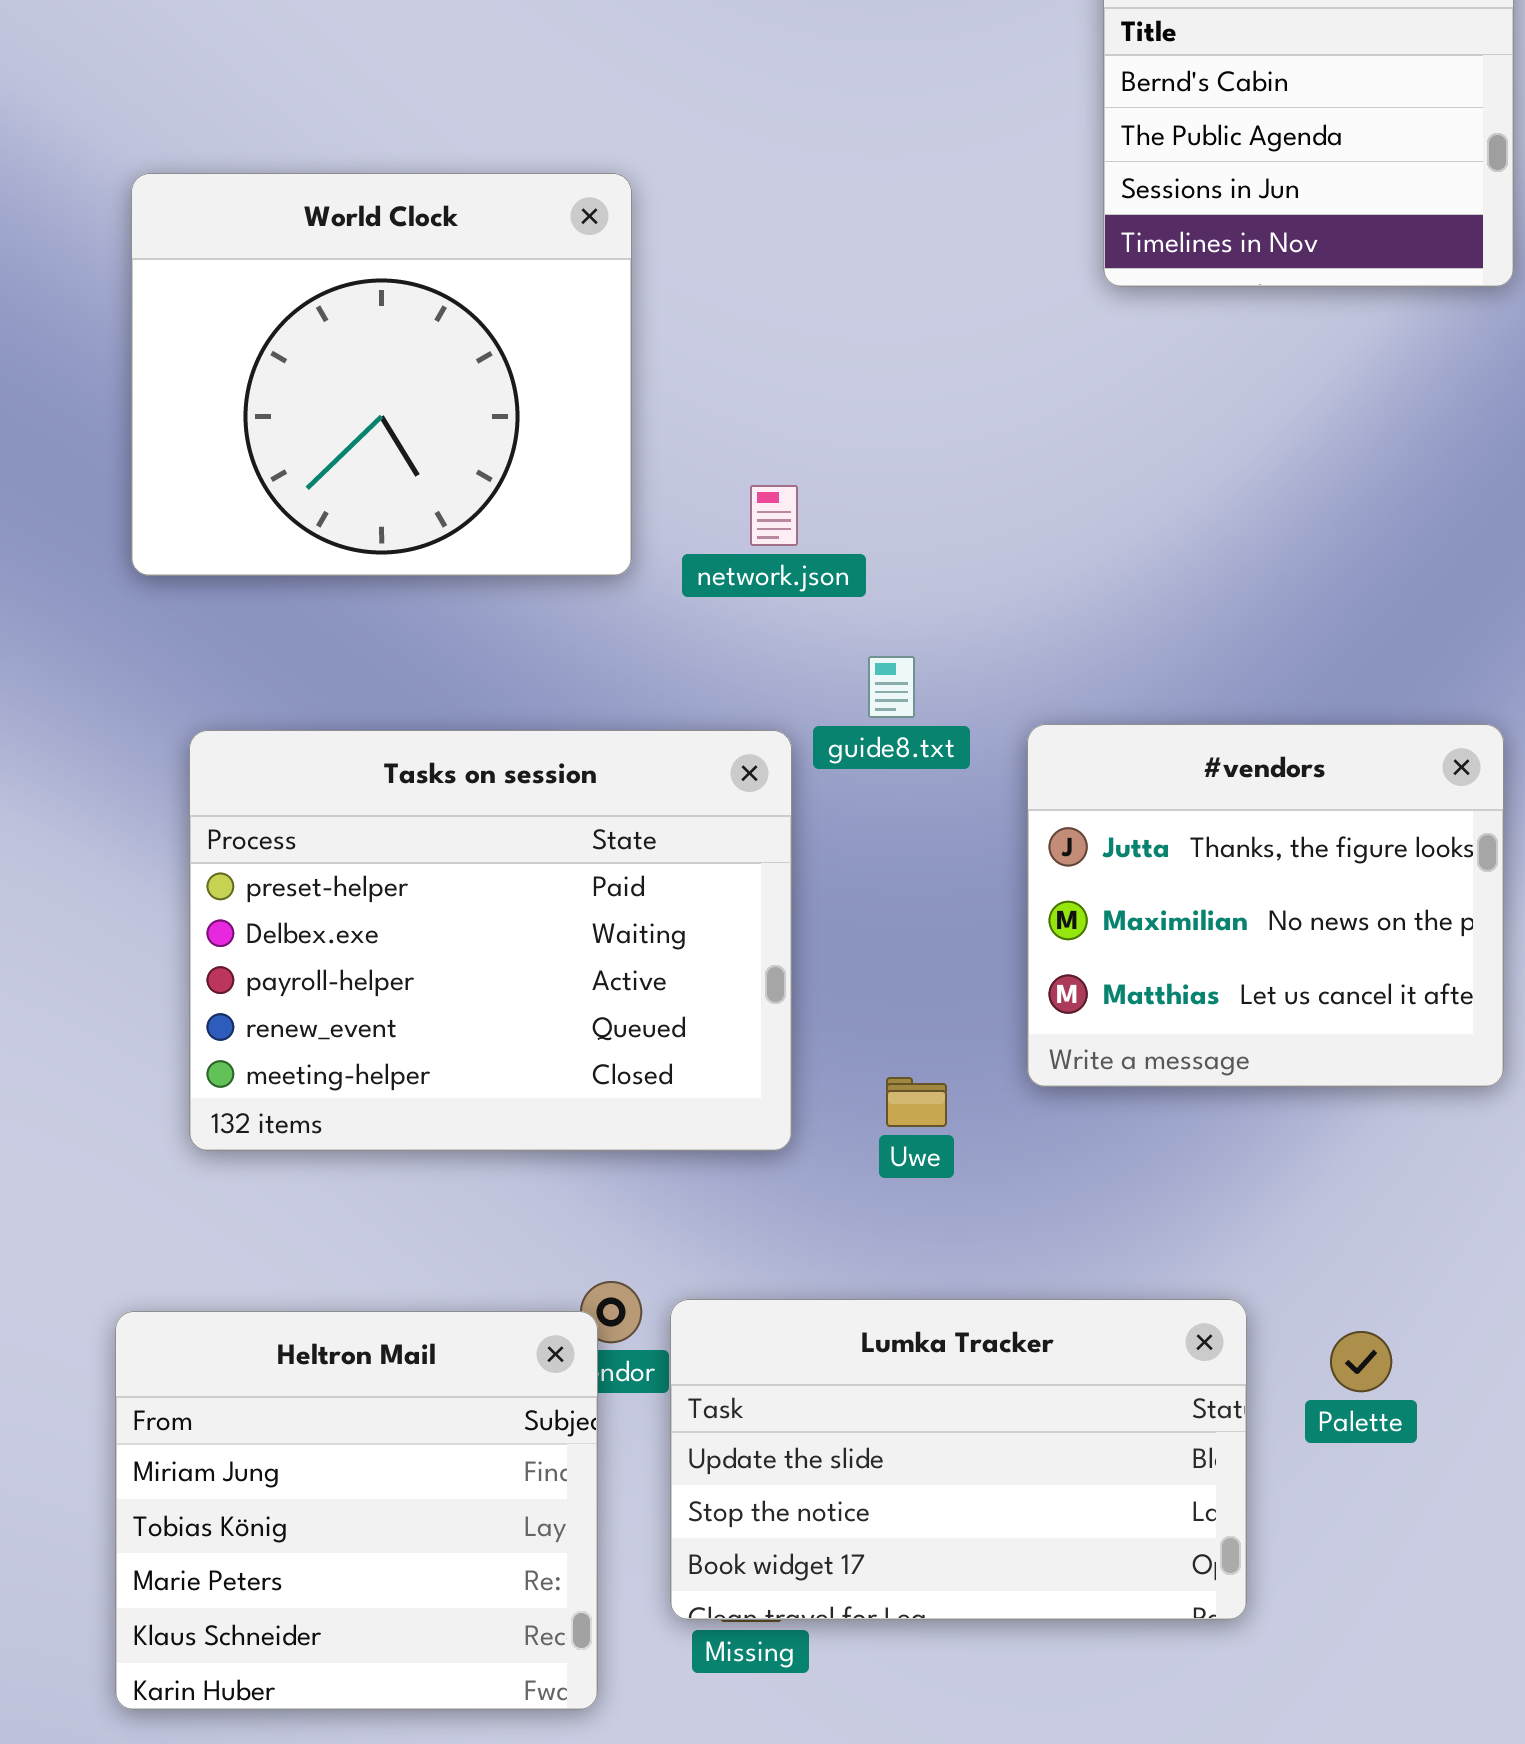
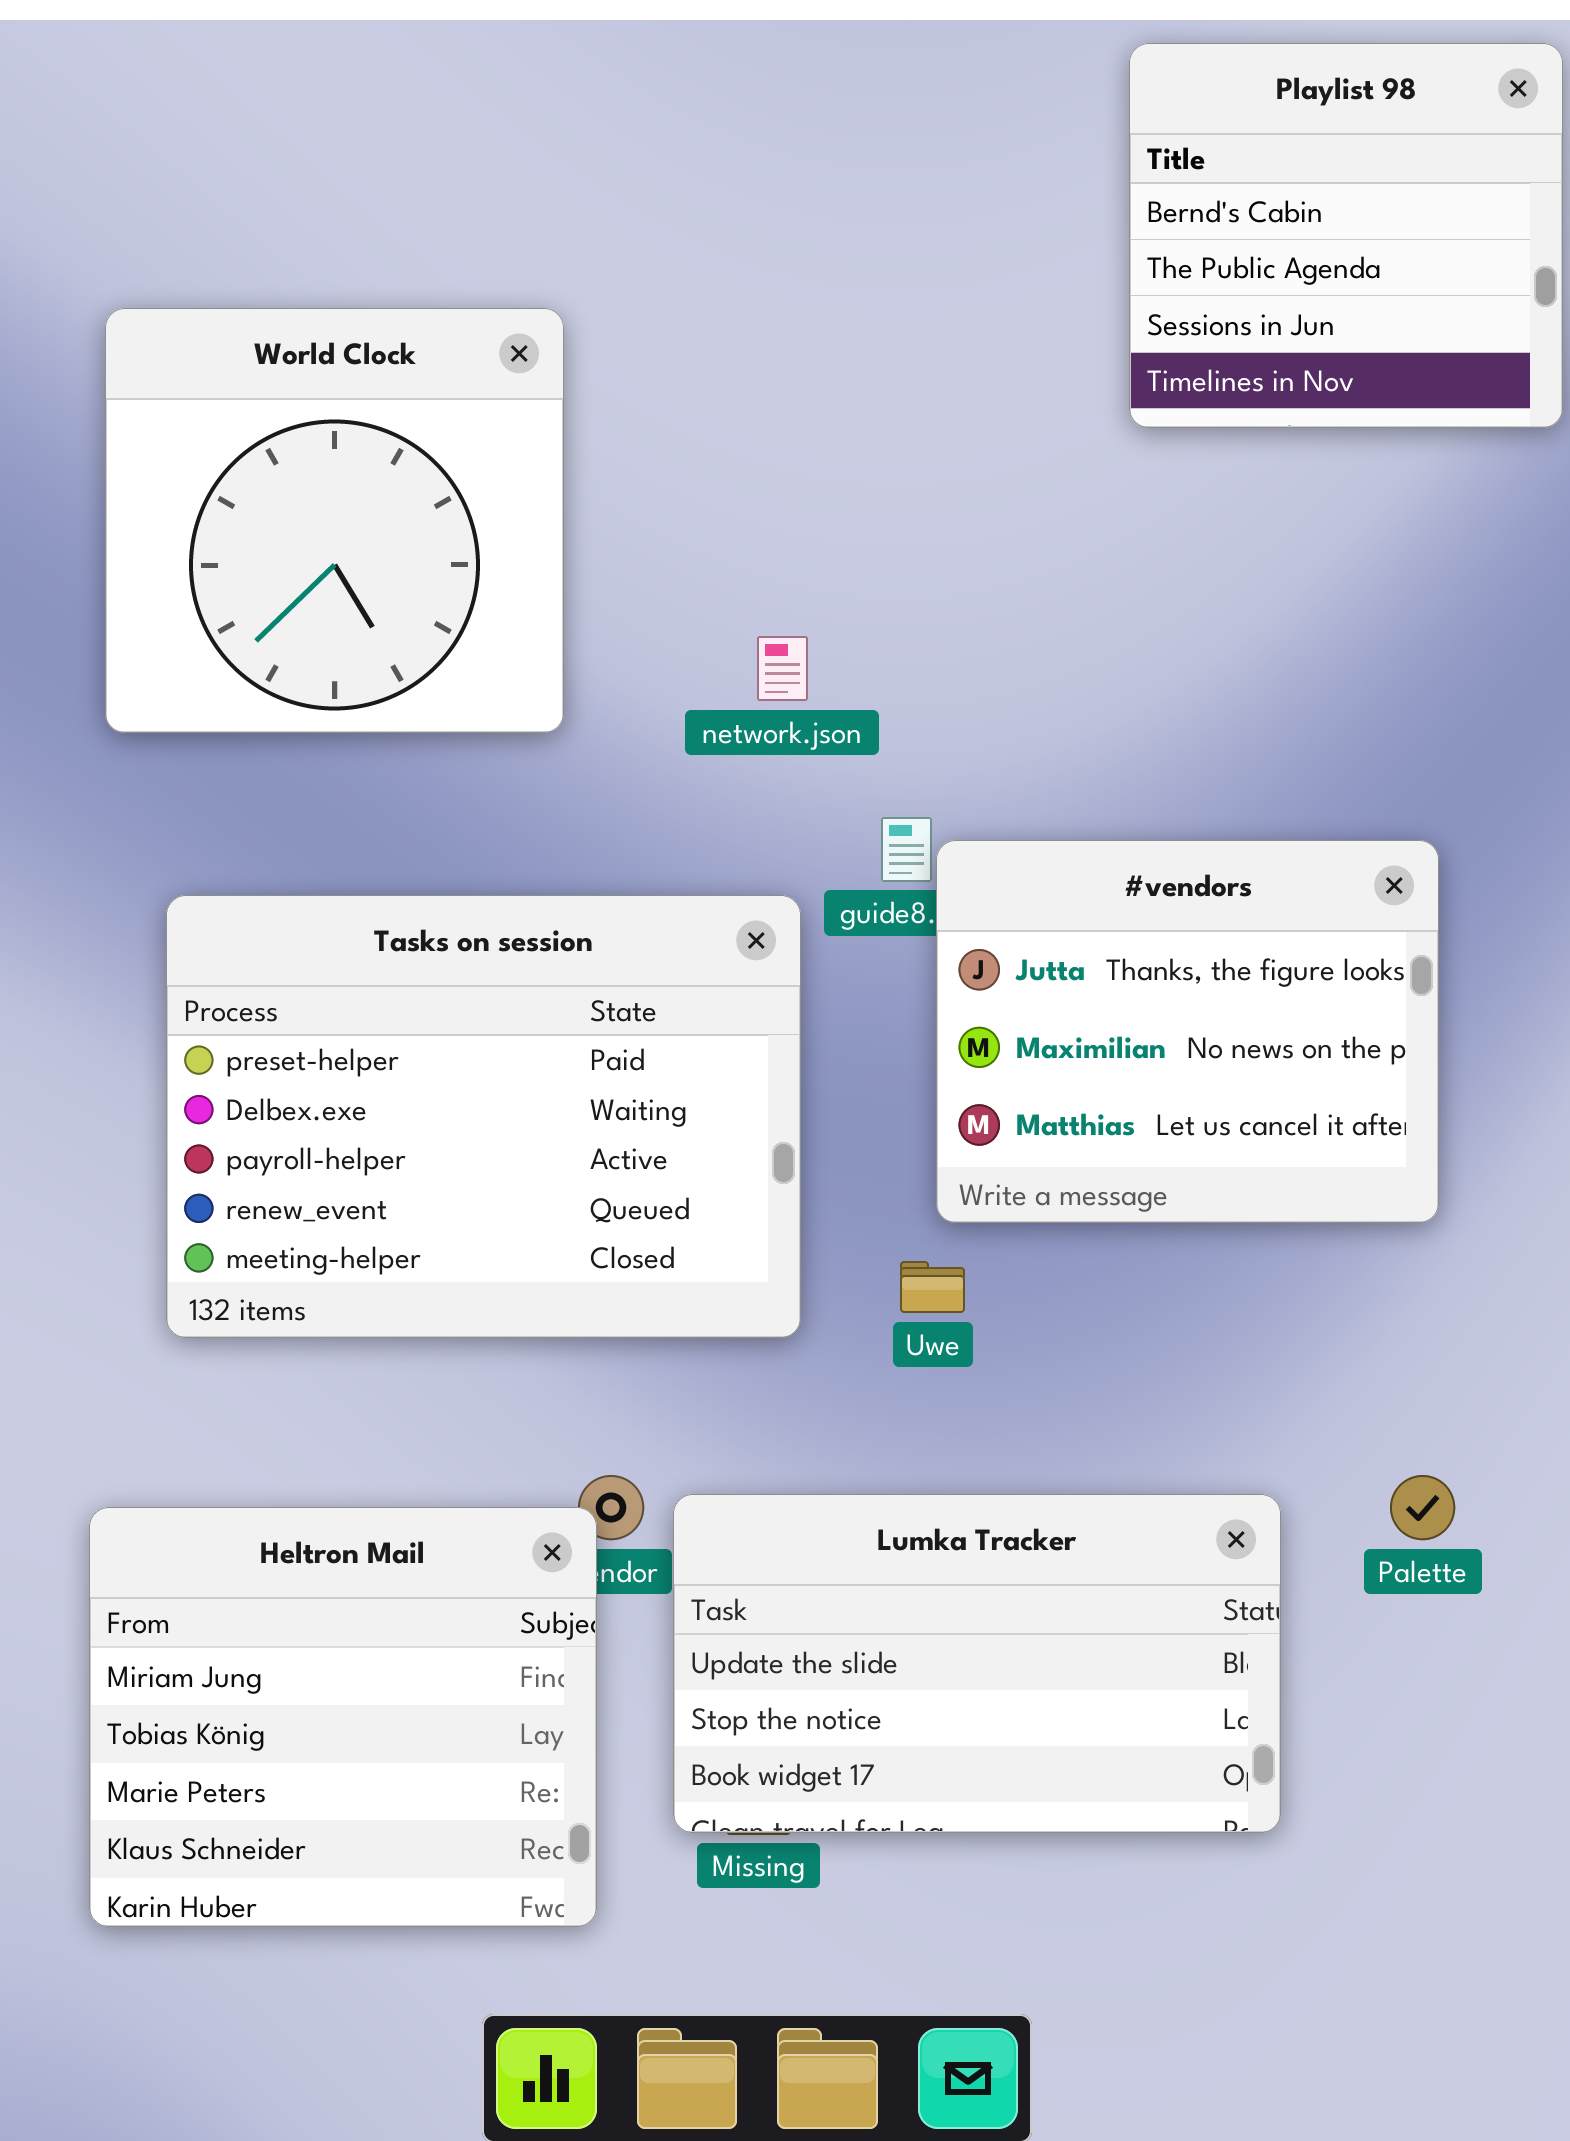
World Clock: [131,173,632,576] -> [105,308,564,733], resized
#vendors: [1027,724,1504,1087] -> [936,840,1439,1223], moved
Palette: [1330,1331,1392,1392] -> [1390,1475,1455,1540], moved

